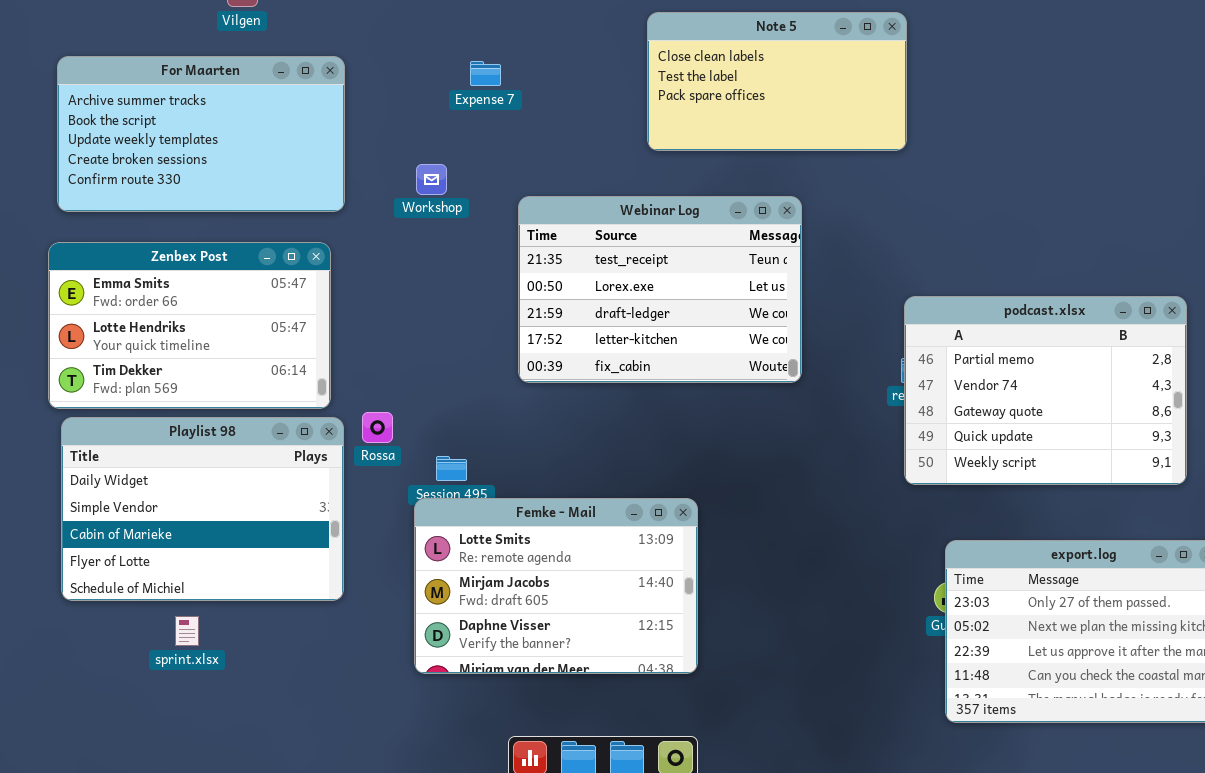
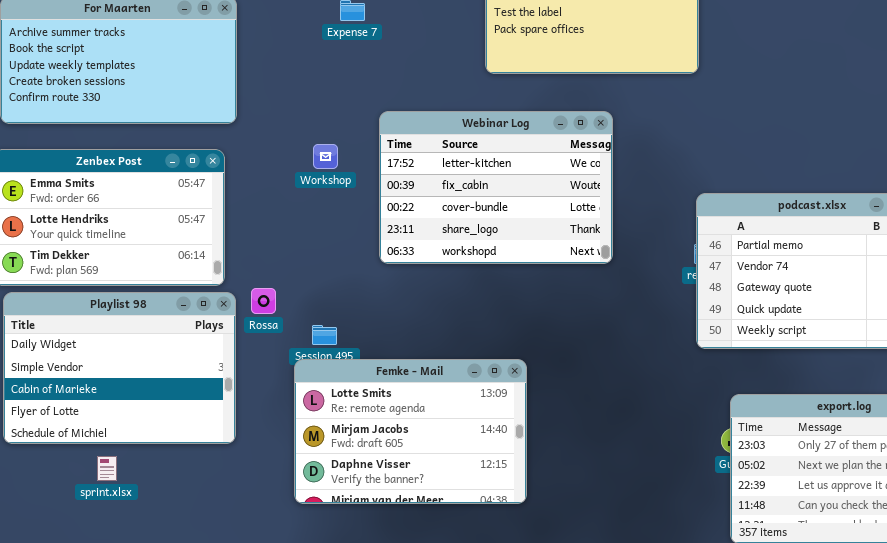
Workshop: [416,164,447,195] -> [313,144,338,169], moved
Webinar Log: [518,196,802,383] -> [379,111,613,264], scrolled down 3 rows

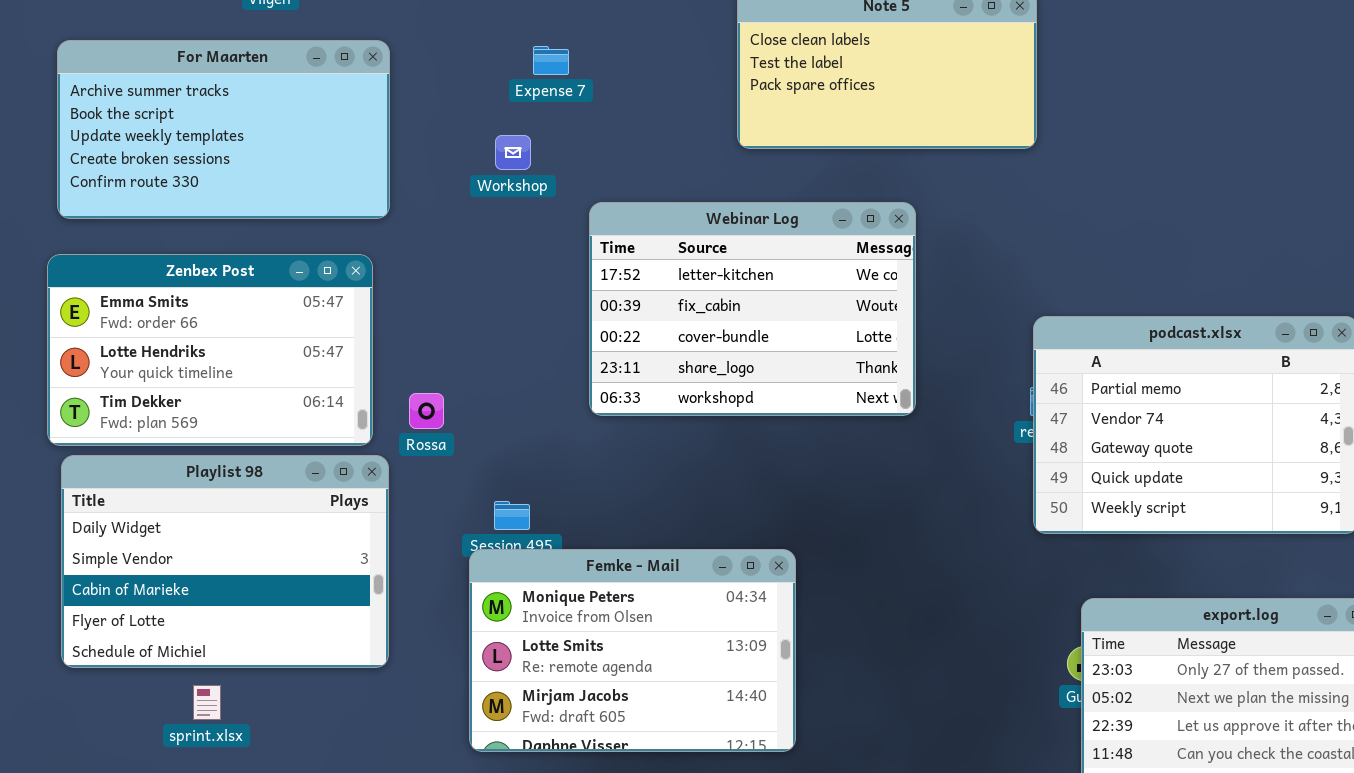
Workshop: [313,144,338,169] -> [495,135,531,170], moved
Rossa: [251,288,276,314] -> [409,393,444,429], moved
Femke - Mail: [294,359,527,504] -> [469,549,796,752], scrolled up 1 row

